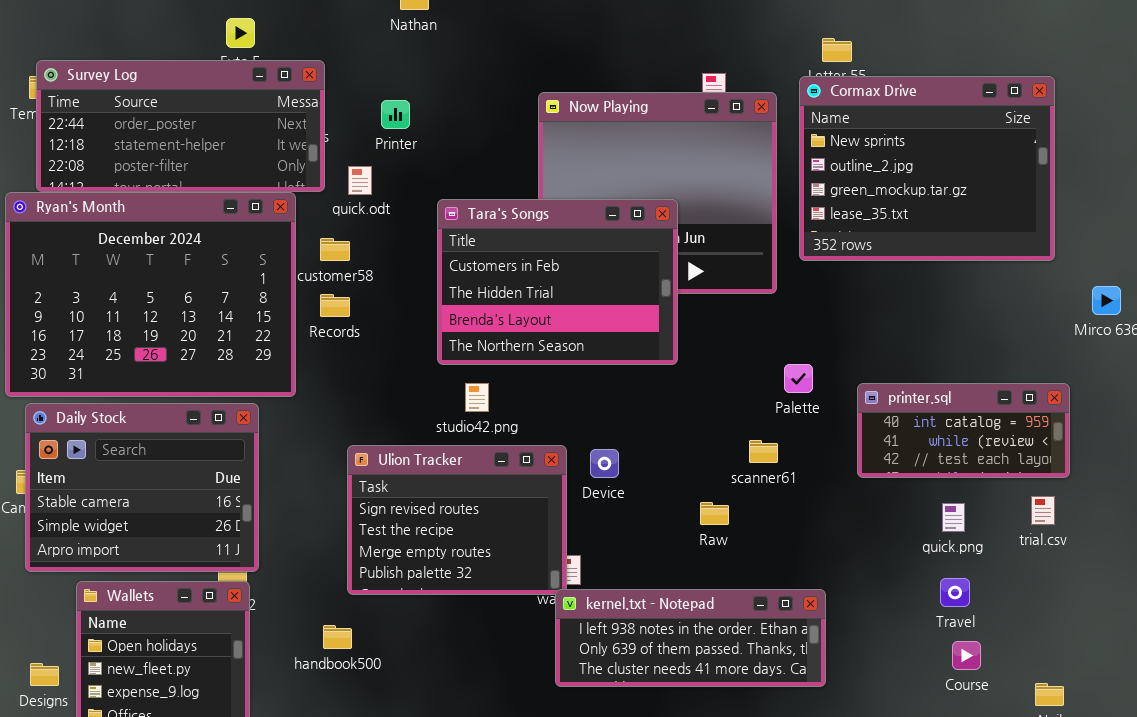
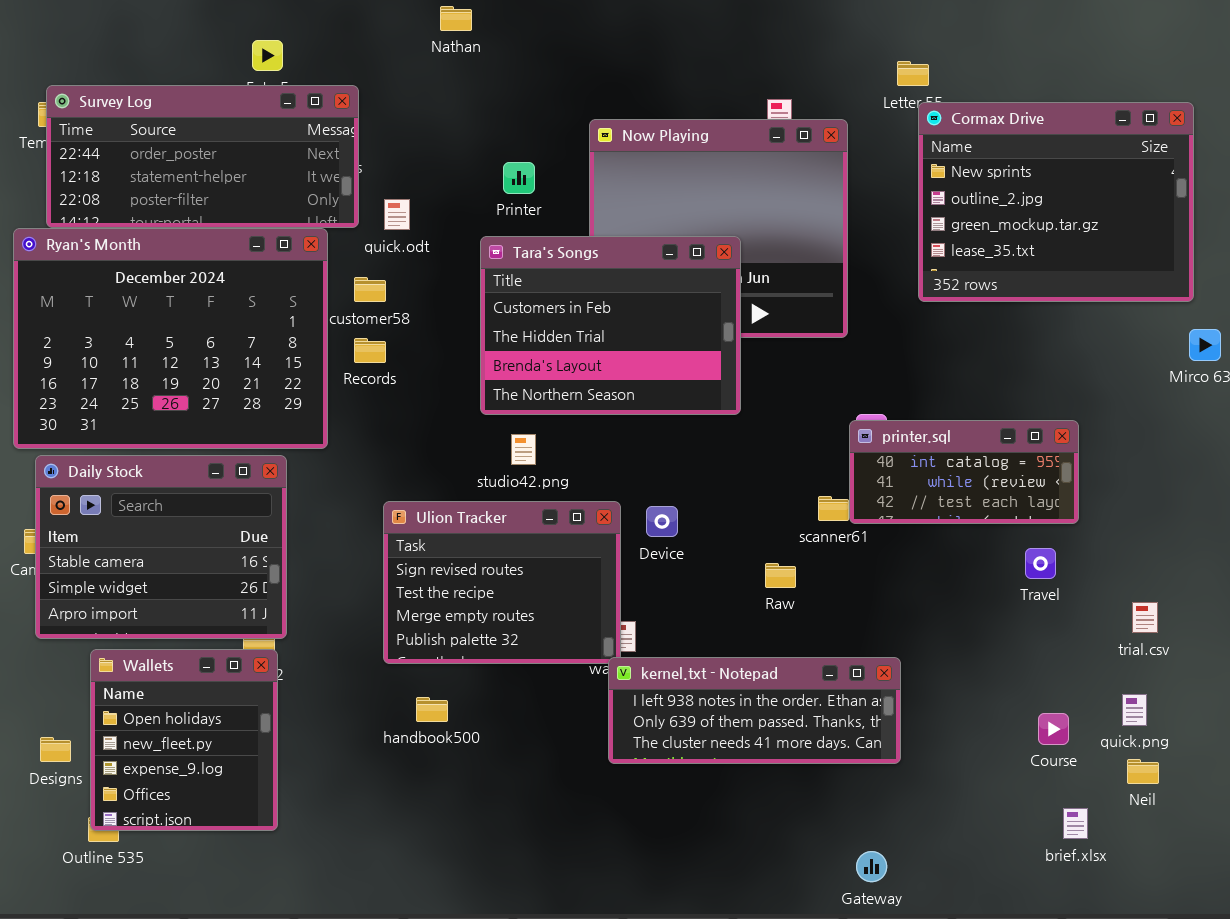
Cormax Drive: [799,76,1055,261] -> [918,102,1194,302], moved
Printer: [381,100,410,129] -> [503,162,535,194], moved
printer.sql: [857,383,1070,478] -> [849,420,1079,524], moved
trial.csv: [1031,496,1055,525] -> [1132,602,1158,633], moved
quick.png: [942,503,965,532] -> [1122,694,1147,726], moved
Travel: [940,578,970,607] -> [1025,548,1056,579], moved
handbook500: [323,625,352,649] -> [416,697,448,722], moved

